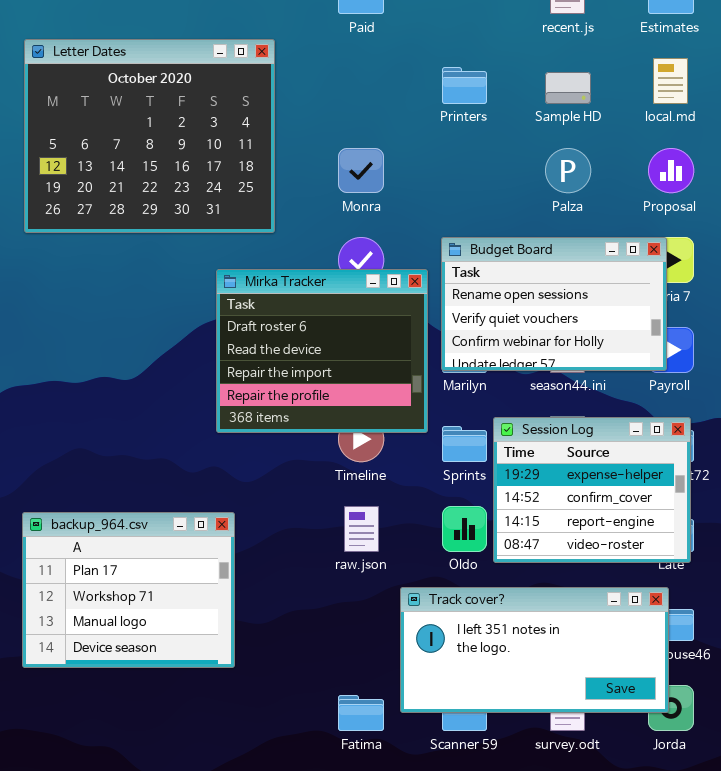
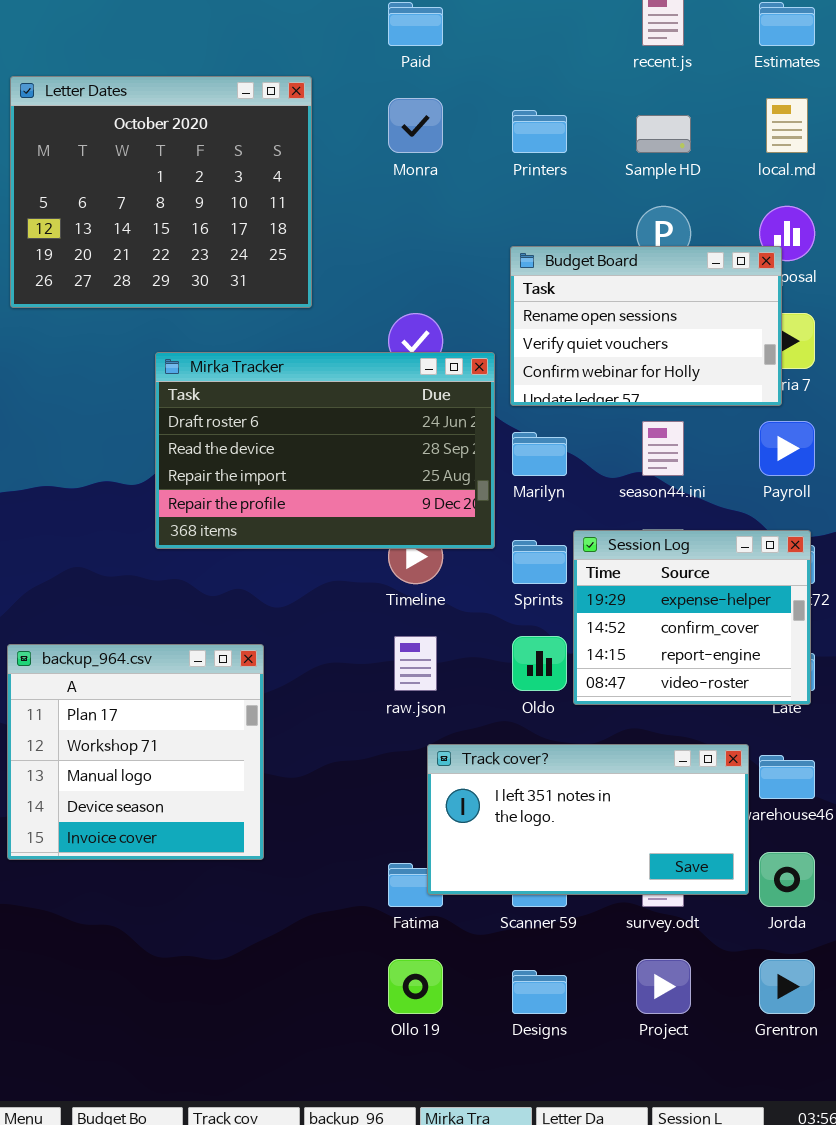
Monra: [338,148,384,193] -> [388,98,443,153], moved
Budget Board: [441,237,667,371] -> [510,246,782,406], moved
Mirka Tracker: [216,269,428,433] -> [155,352,495,549], resized
backup_964.csv: [22,512,235,668] -> [7,644,264,860], resized
Track cover?: [400,587,669,713] -> [427,744,749,895], moved

